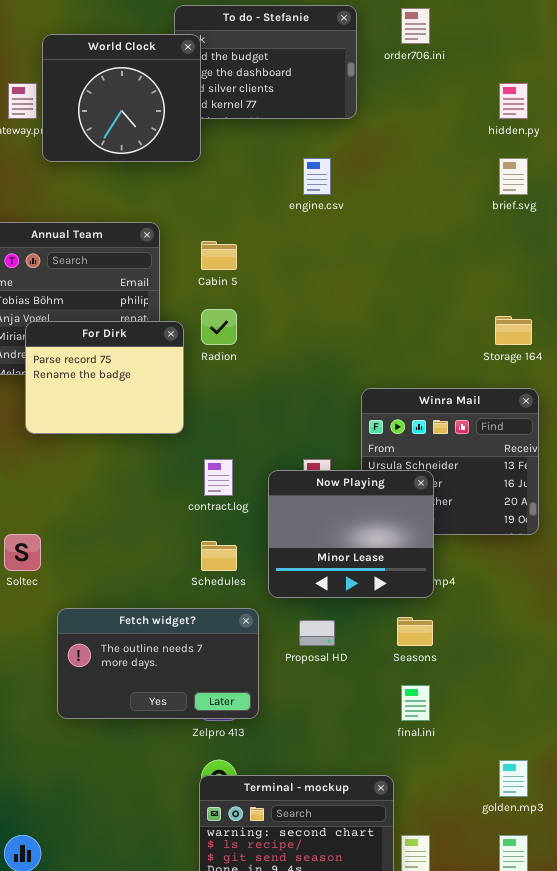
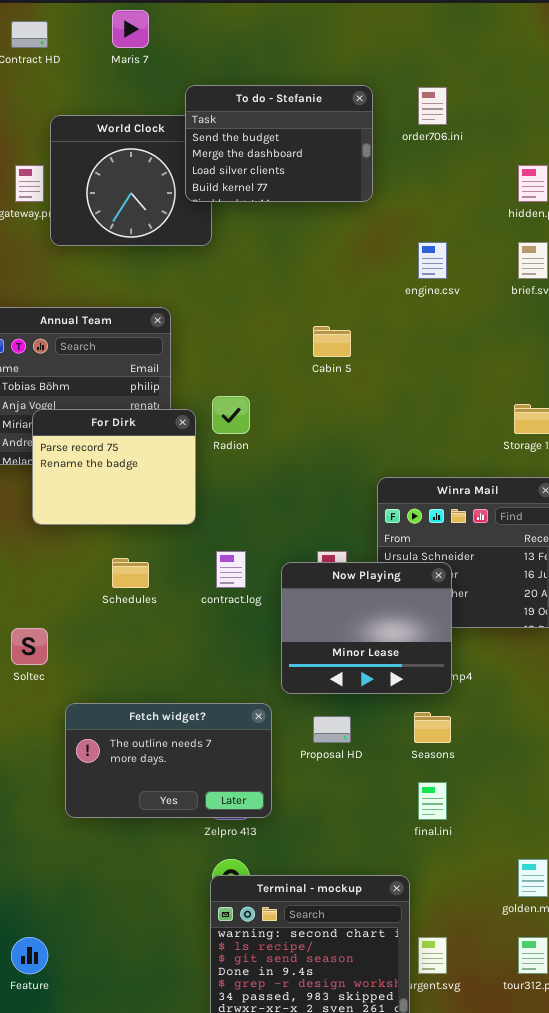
To do - Stefanie: [174,5,357,119] -> [185,85,373,202], raised
engine.csv: [303,158,331,195] -> [418,242,447,279], moved
Cabin 5: [201,241,237,270] -> [313,326,351,357], moved
Schedules: [201,541,237,571] -> [112,558,149,588], moved

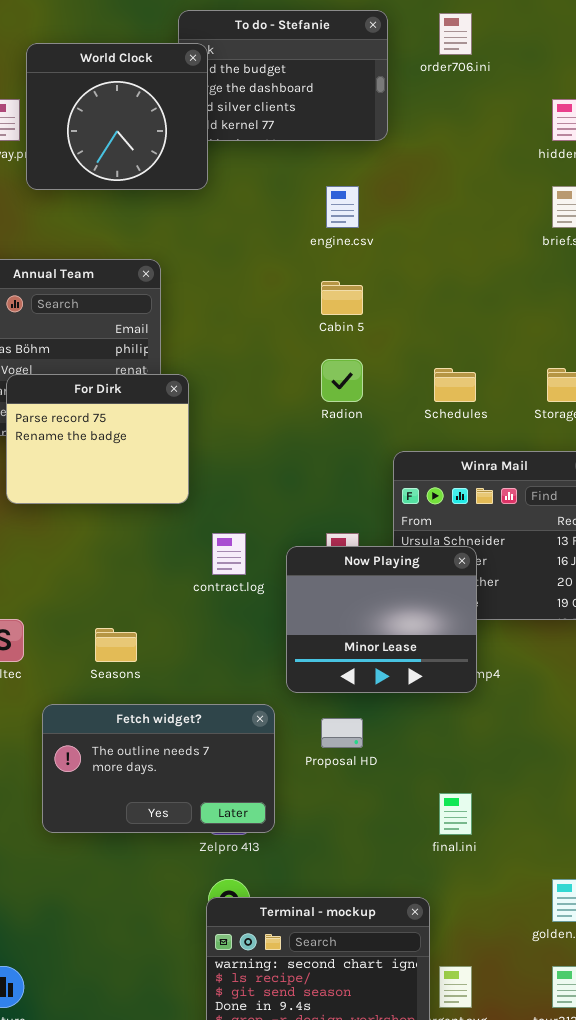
World Clock: [50,115,212,246] -> [26,43,208,190], raised
engine.csv: [418,242,447,279] -> [326,186,359,228], moved
Radion: [212,396,250,434] -> [321,359,363,402], moved
Schedules: [112,558,149,588] -> [434,368,476,402], moved
Seasons: [414,712,451,743] -> [95,628,137,662], moved

